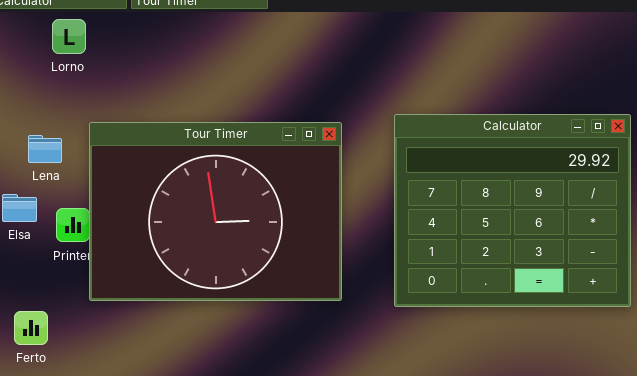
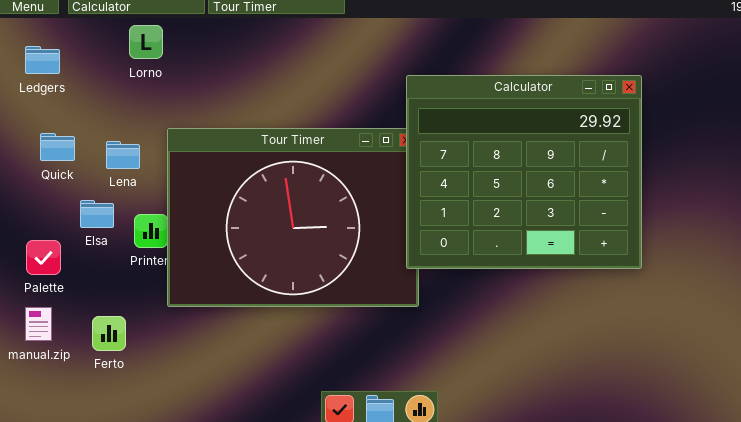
Calculator: [394,114,631,307] -> [406,75,642,269], moved

